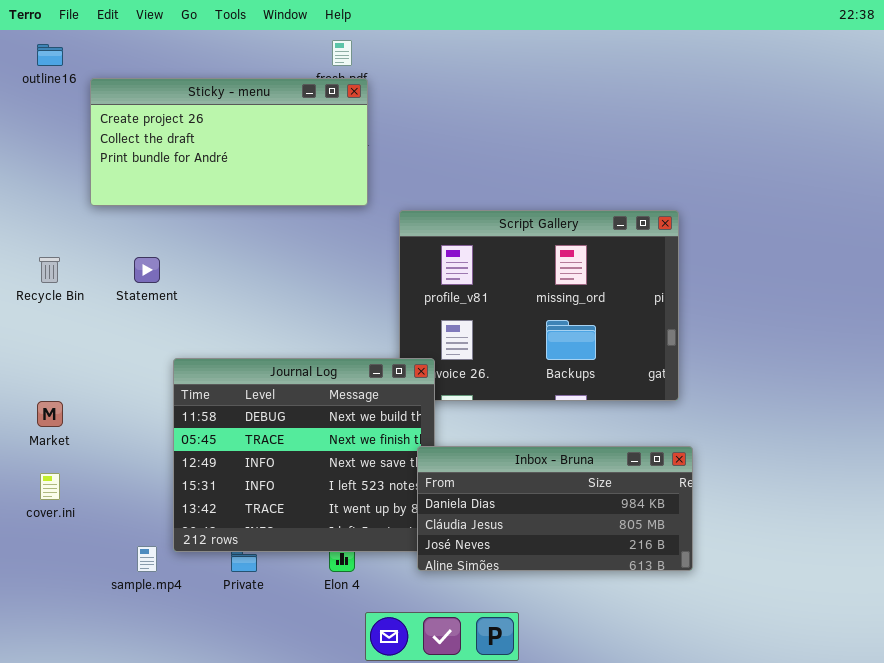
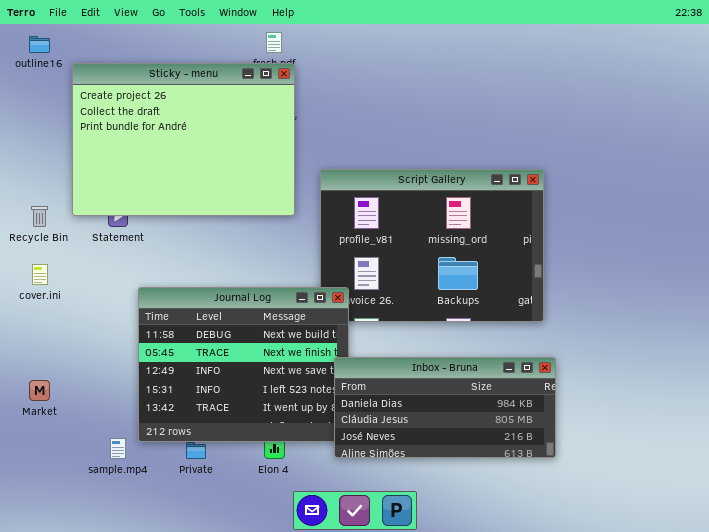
Sticky - menu: [90,78,368,206] -> [72,63,295,216], resized
Market: [37,401,63,427] -> [29,380,50,401], moved
cover.ini: [40,473,60,500] -> [32,264,48,285], moved

